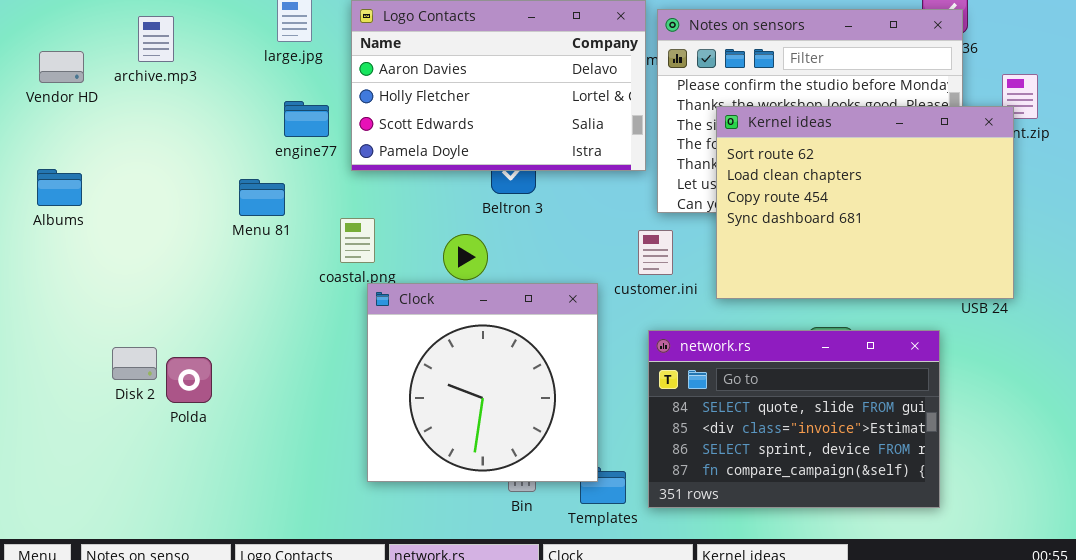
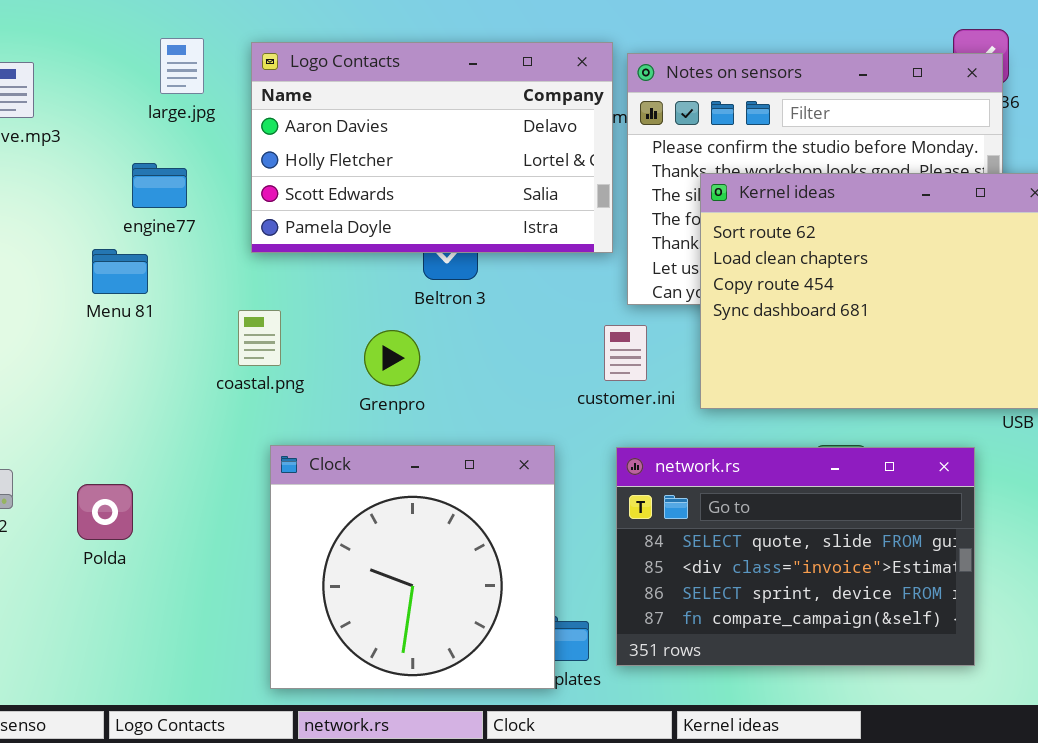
engine77: [284,101,329,137] -> [132,163,187,208], moved
Menu 81: [239,179,285,216] -> [92,249,148,294], moved
Clock: [367,283,598,482] -> [270,445,555,689], moved
Polda: [166,357,212,403] -> [77,484,133,540], moved

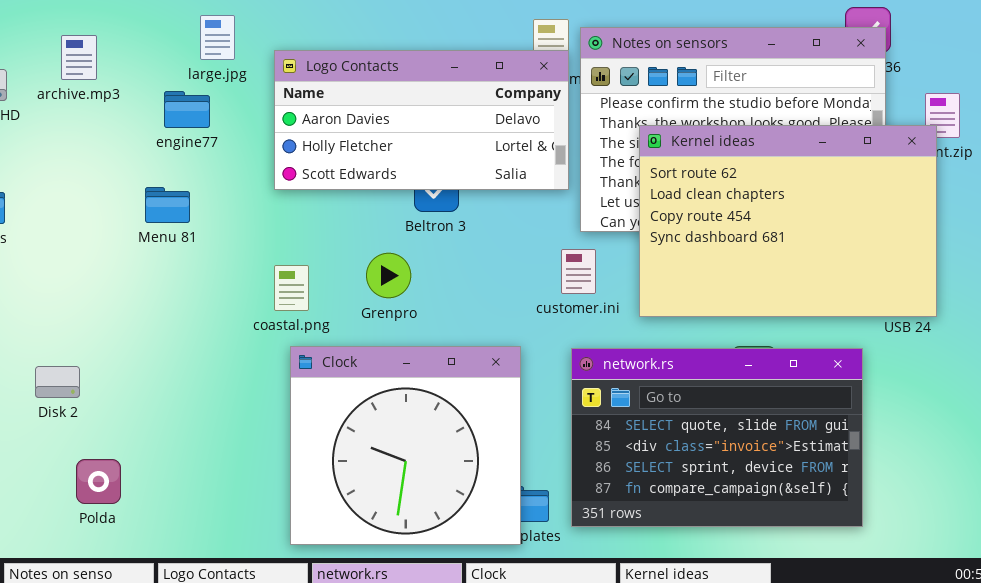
Logo Contacts: [251,42,613,253] -> [274,50,569,190], resized
engine77: [132,163,187,208] -> [164,91,210,128], moved
coastal.png: [238,310,281,366] -> [274,265,309,311], moved
Polda: [77,484,133,540] -> [76,459,121,504], moved

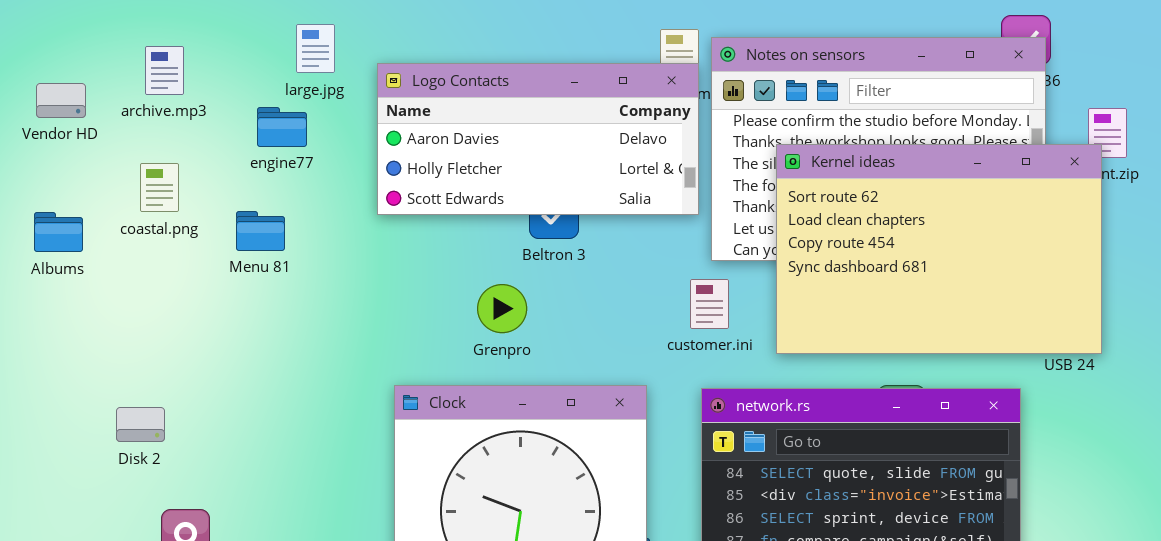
coastal.png: [274,265,309,311] -> [140,163,179,212], moved

